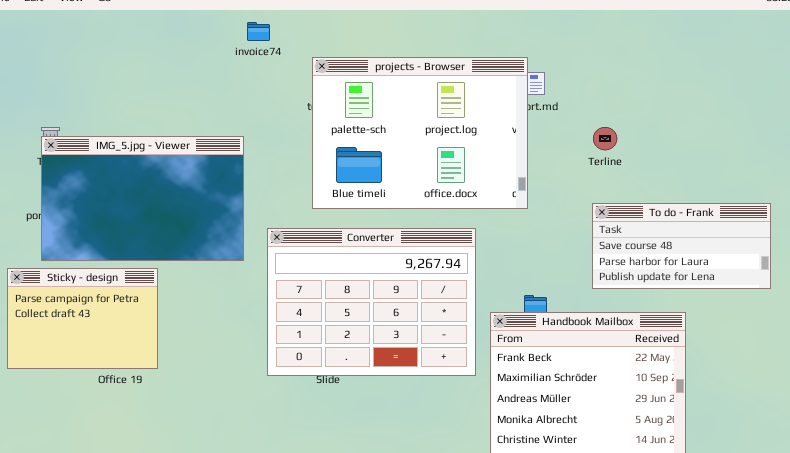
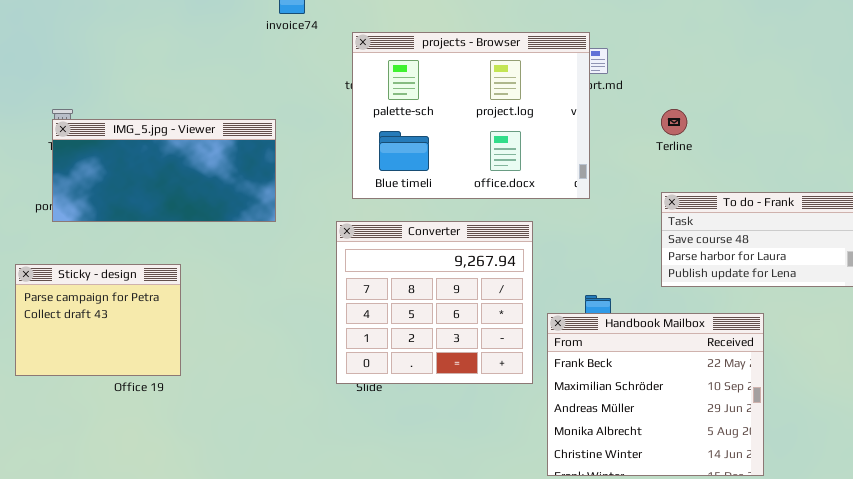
IMG_5.jpg - Viewer: [41,136,244,261] -> [52,119,276,222], resized
Converter: [267,228,476,376] -> [336,221,533,384], resized

